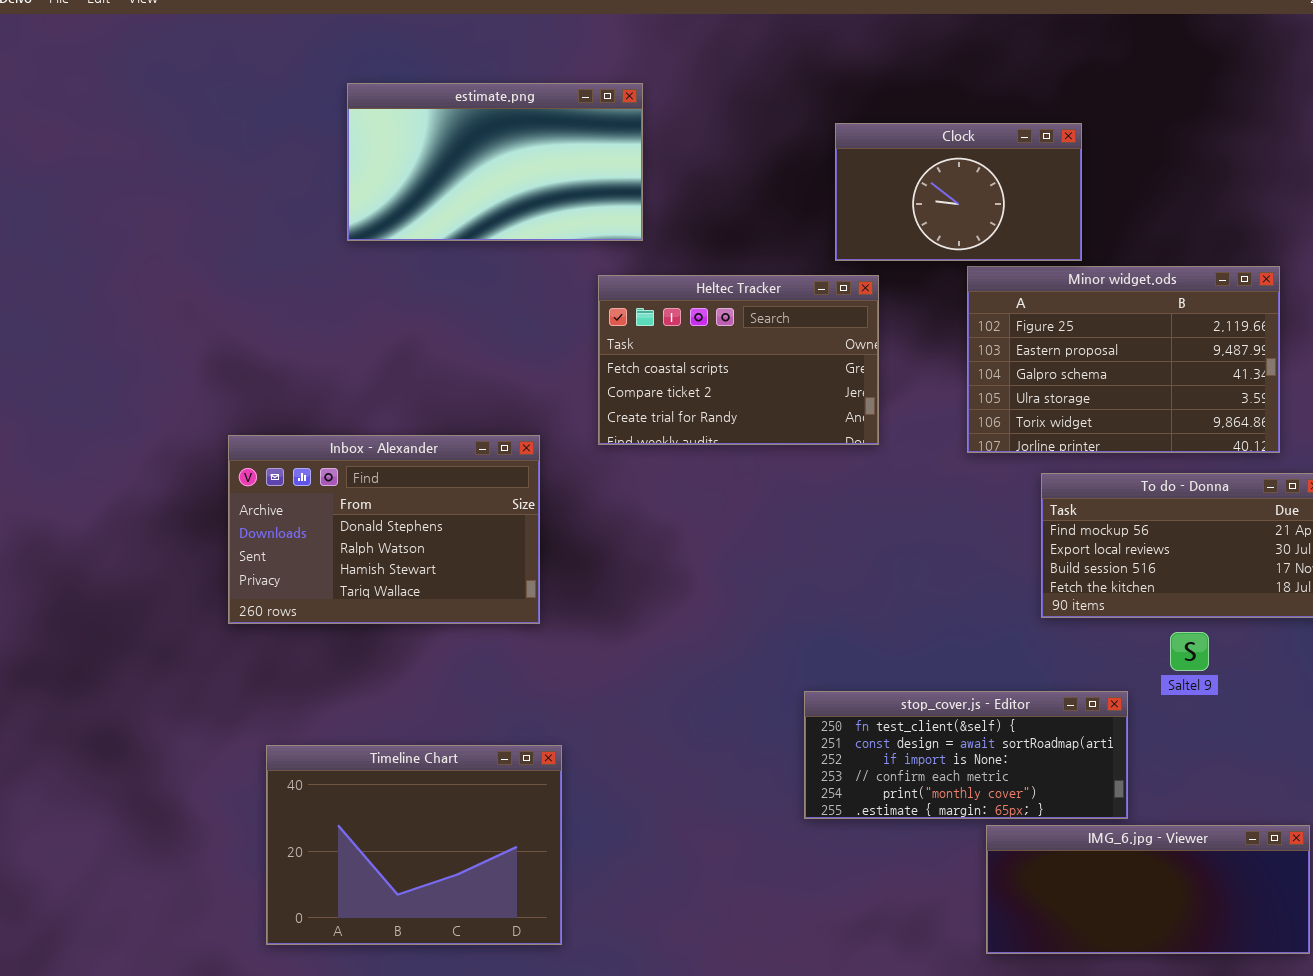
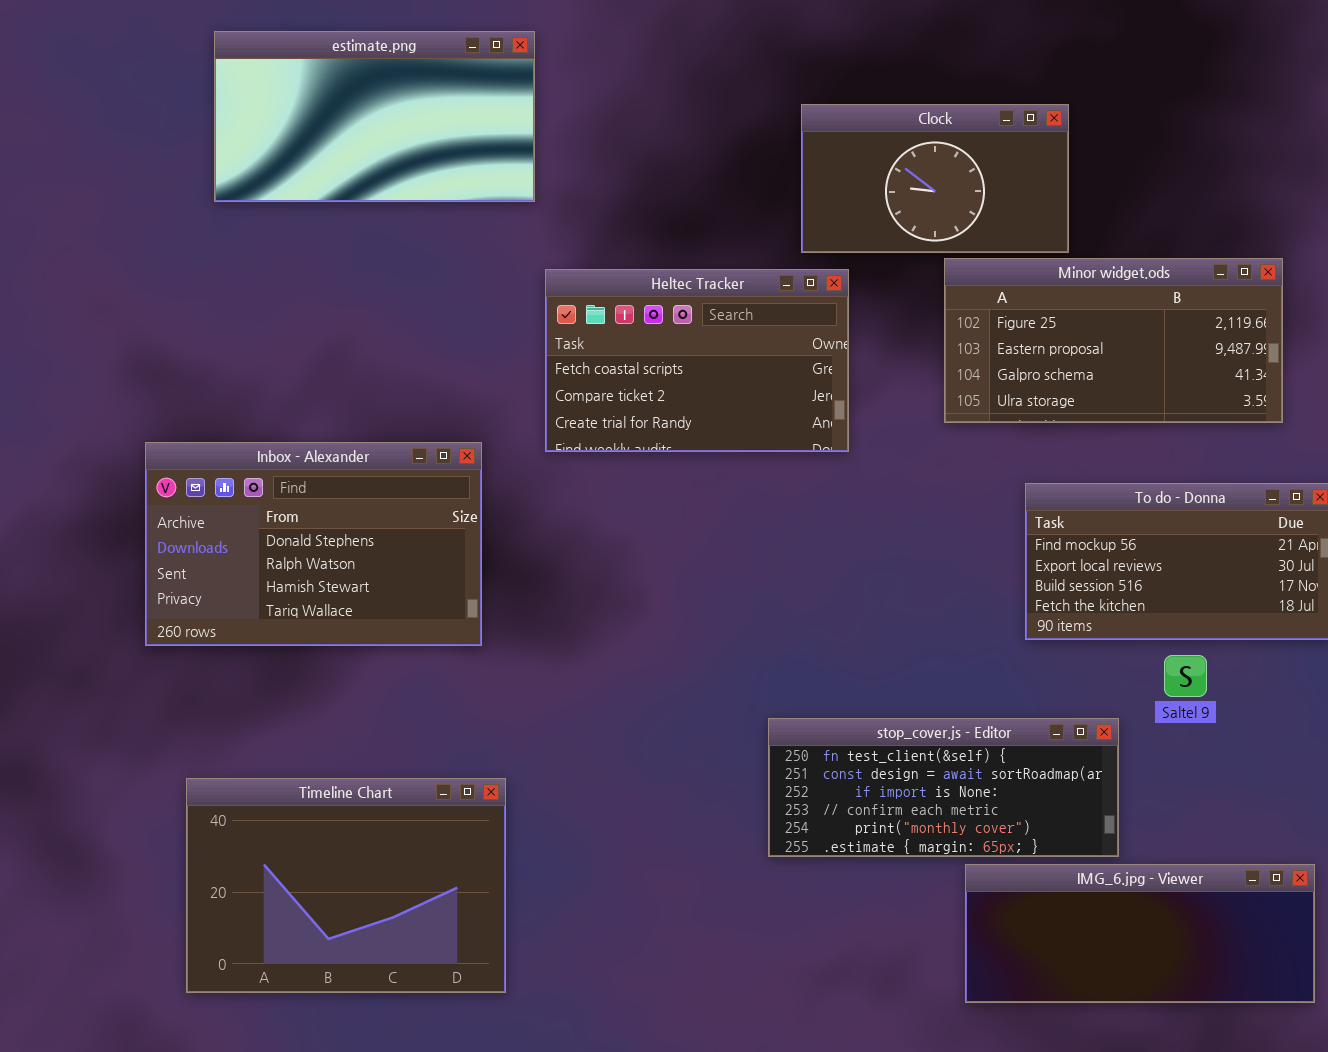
estimate.png: [347,83,643,241] -> [214,31,535,202], moved
Minor widget.ods: [967,266,1280,453] -> [944,258,1283,423], resized

